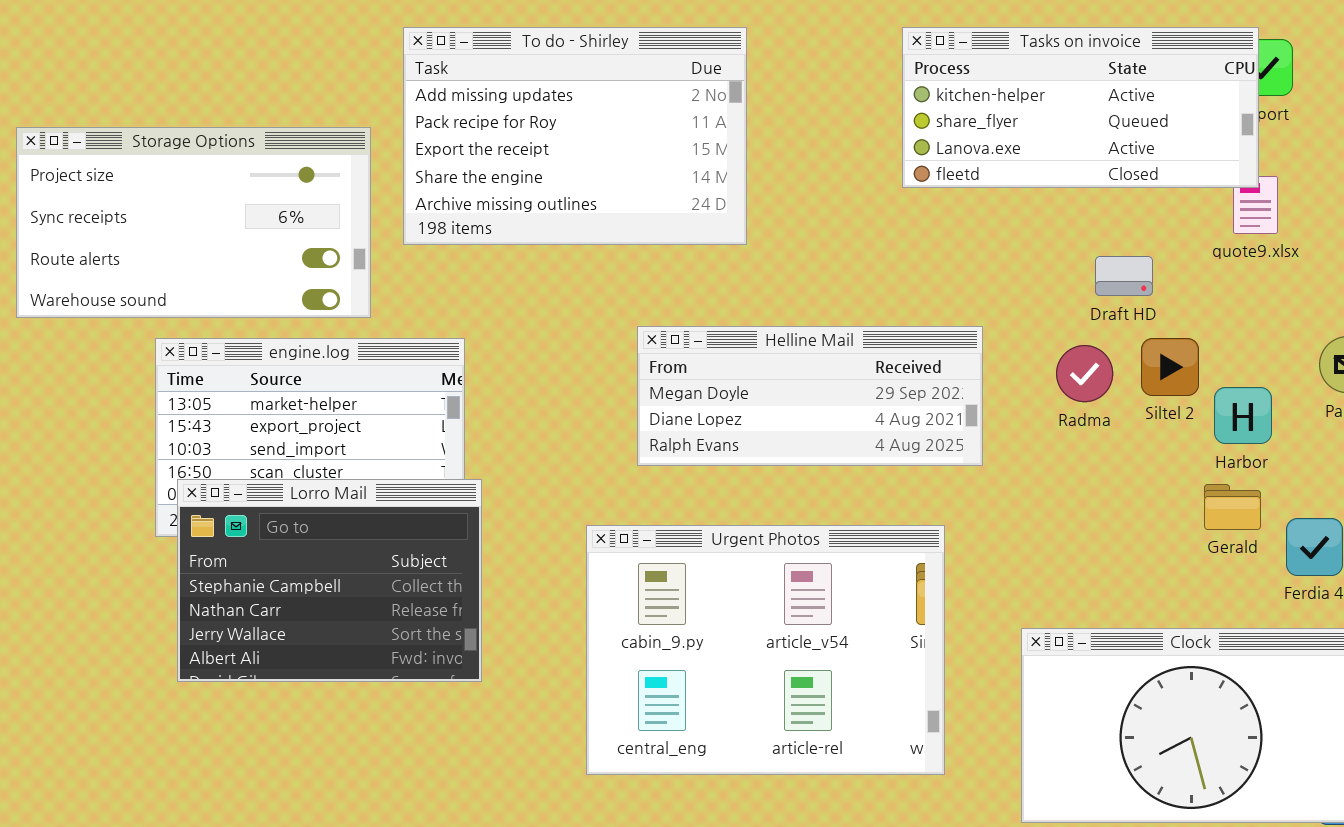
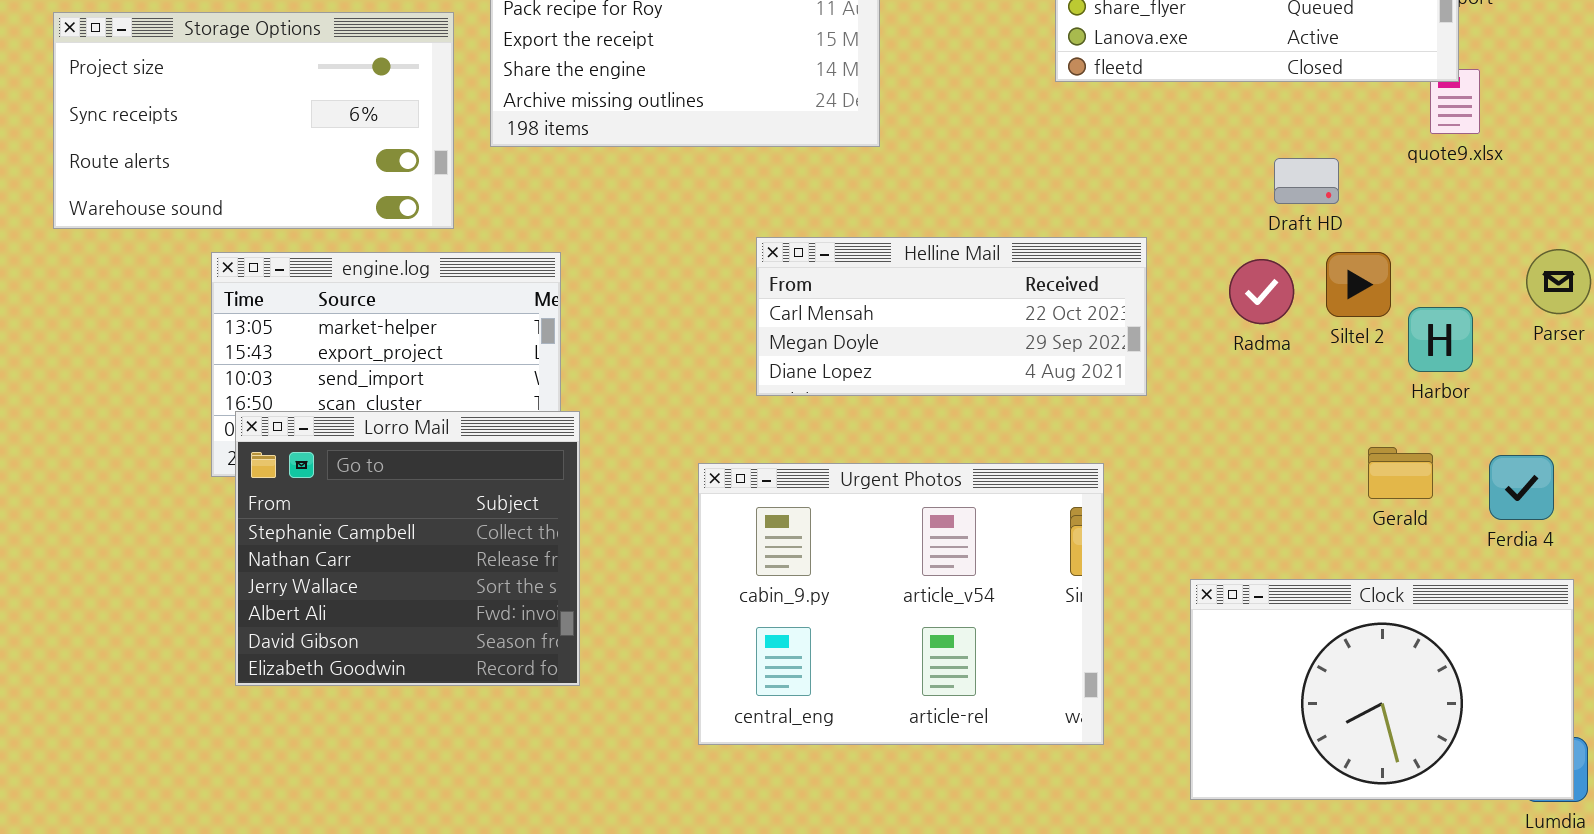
Helline Mail: [637,326,983,466] -> [756,237,1147,396], scrolled up 1 row
Lorro Mail: [177,479,482,682] -> [235,411,580,686], resized
Gerald: [1204,484,1261,530] -> [1368,447,1433,499], moved

